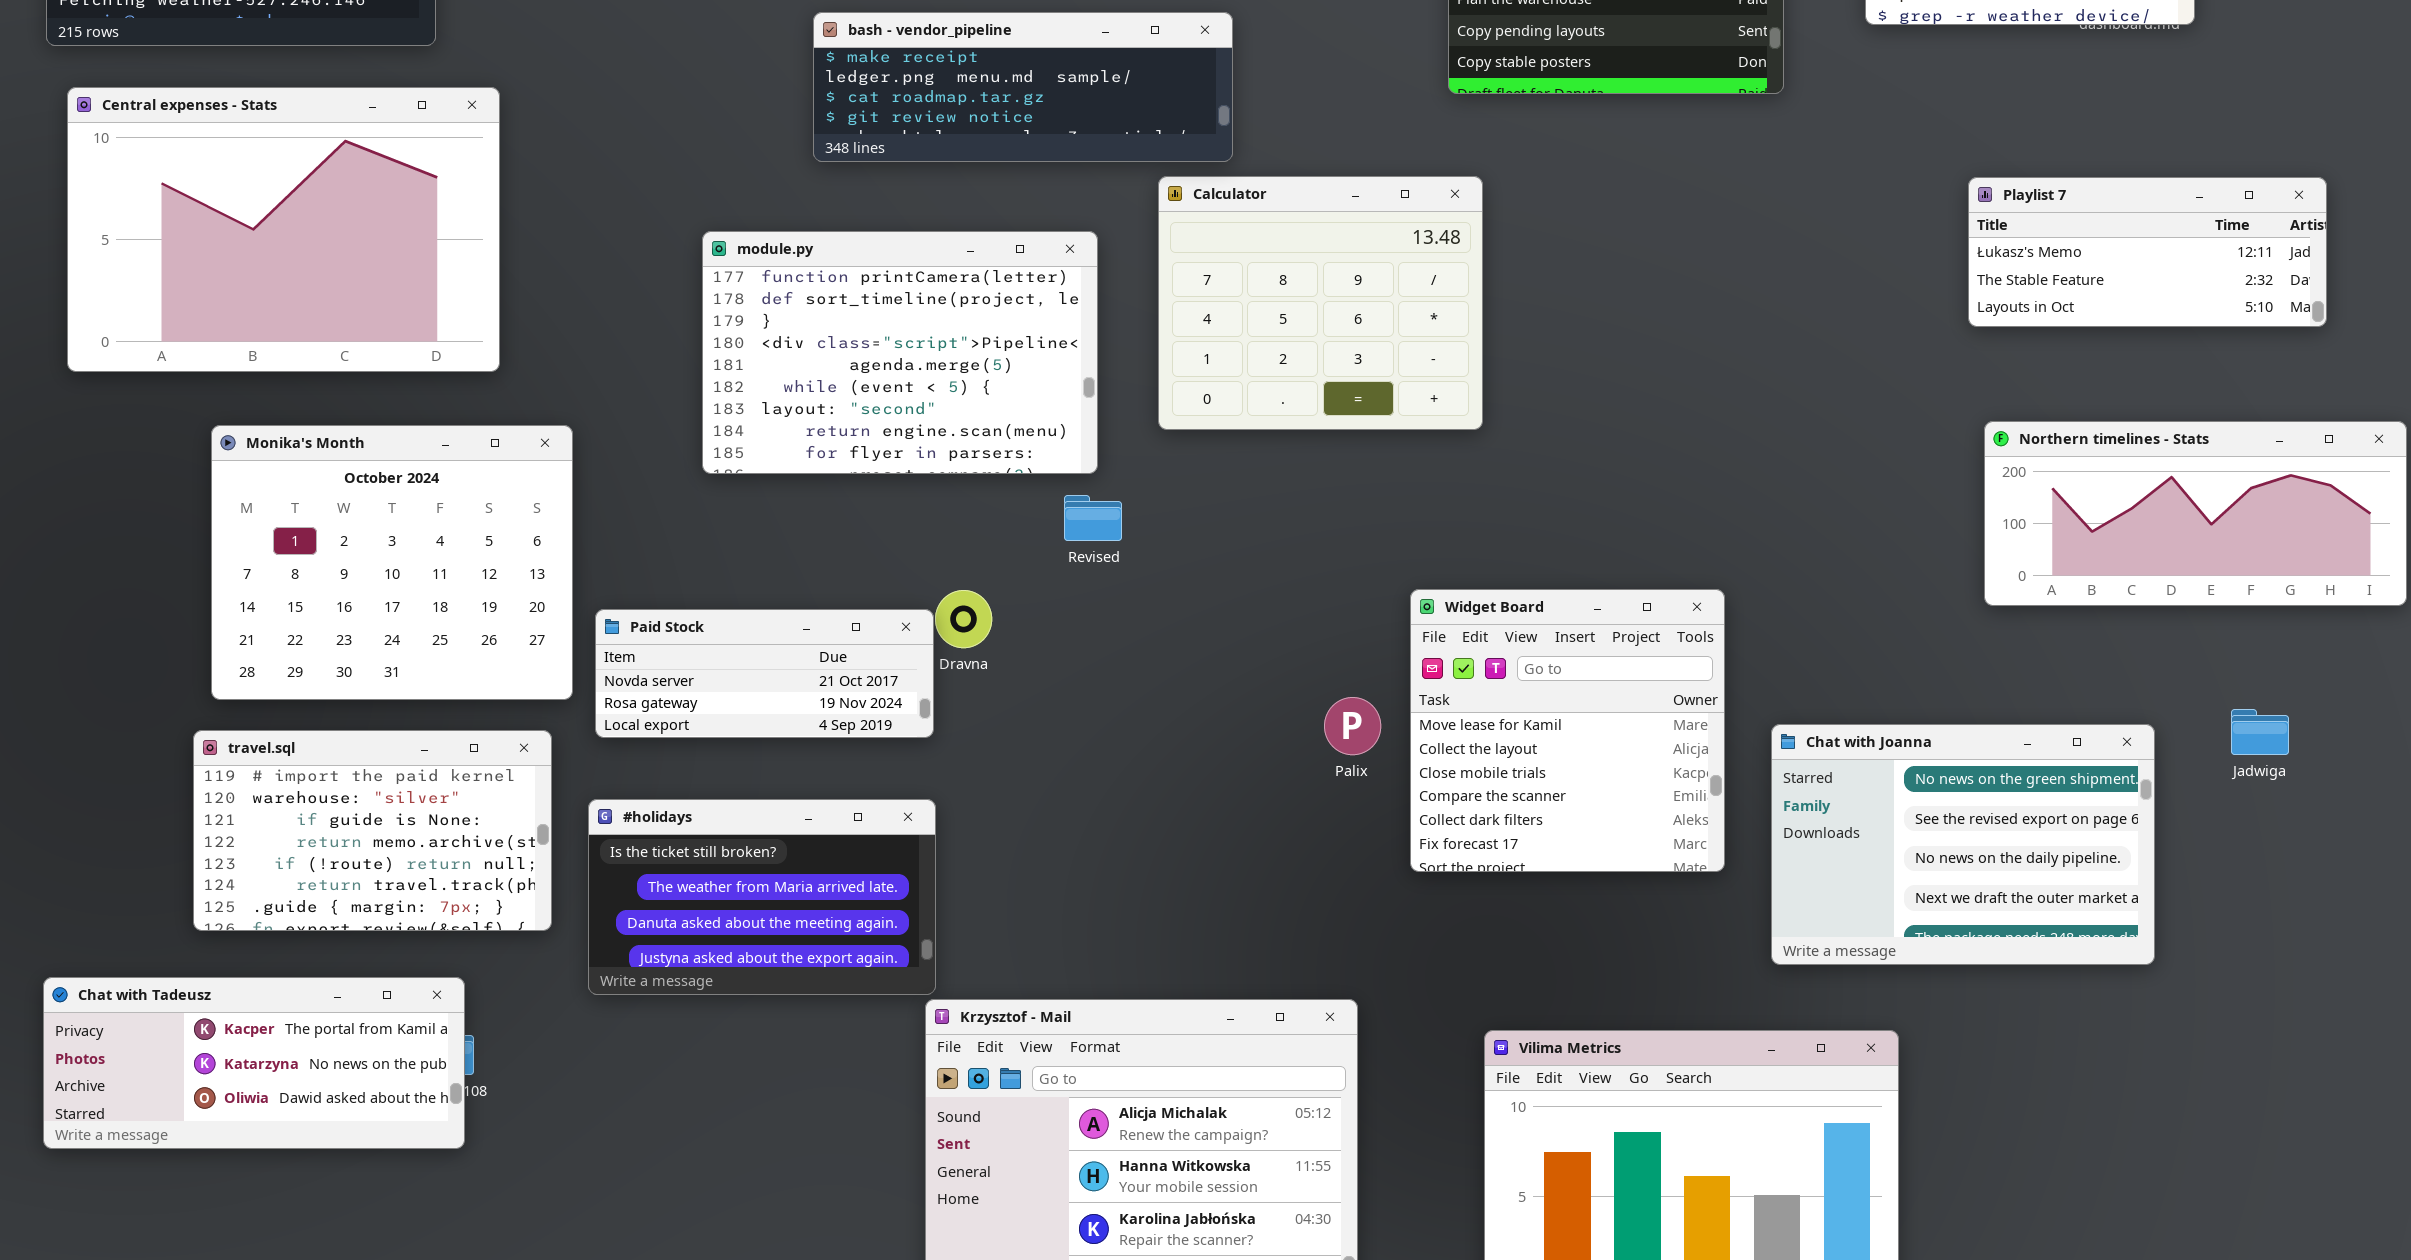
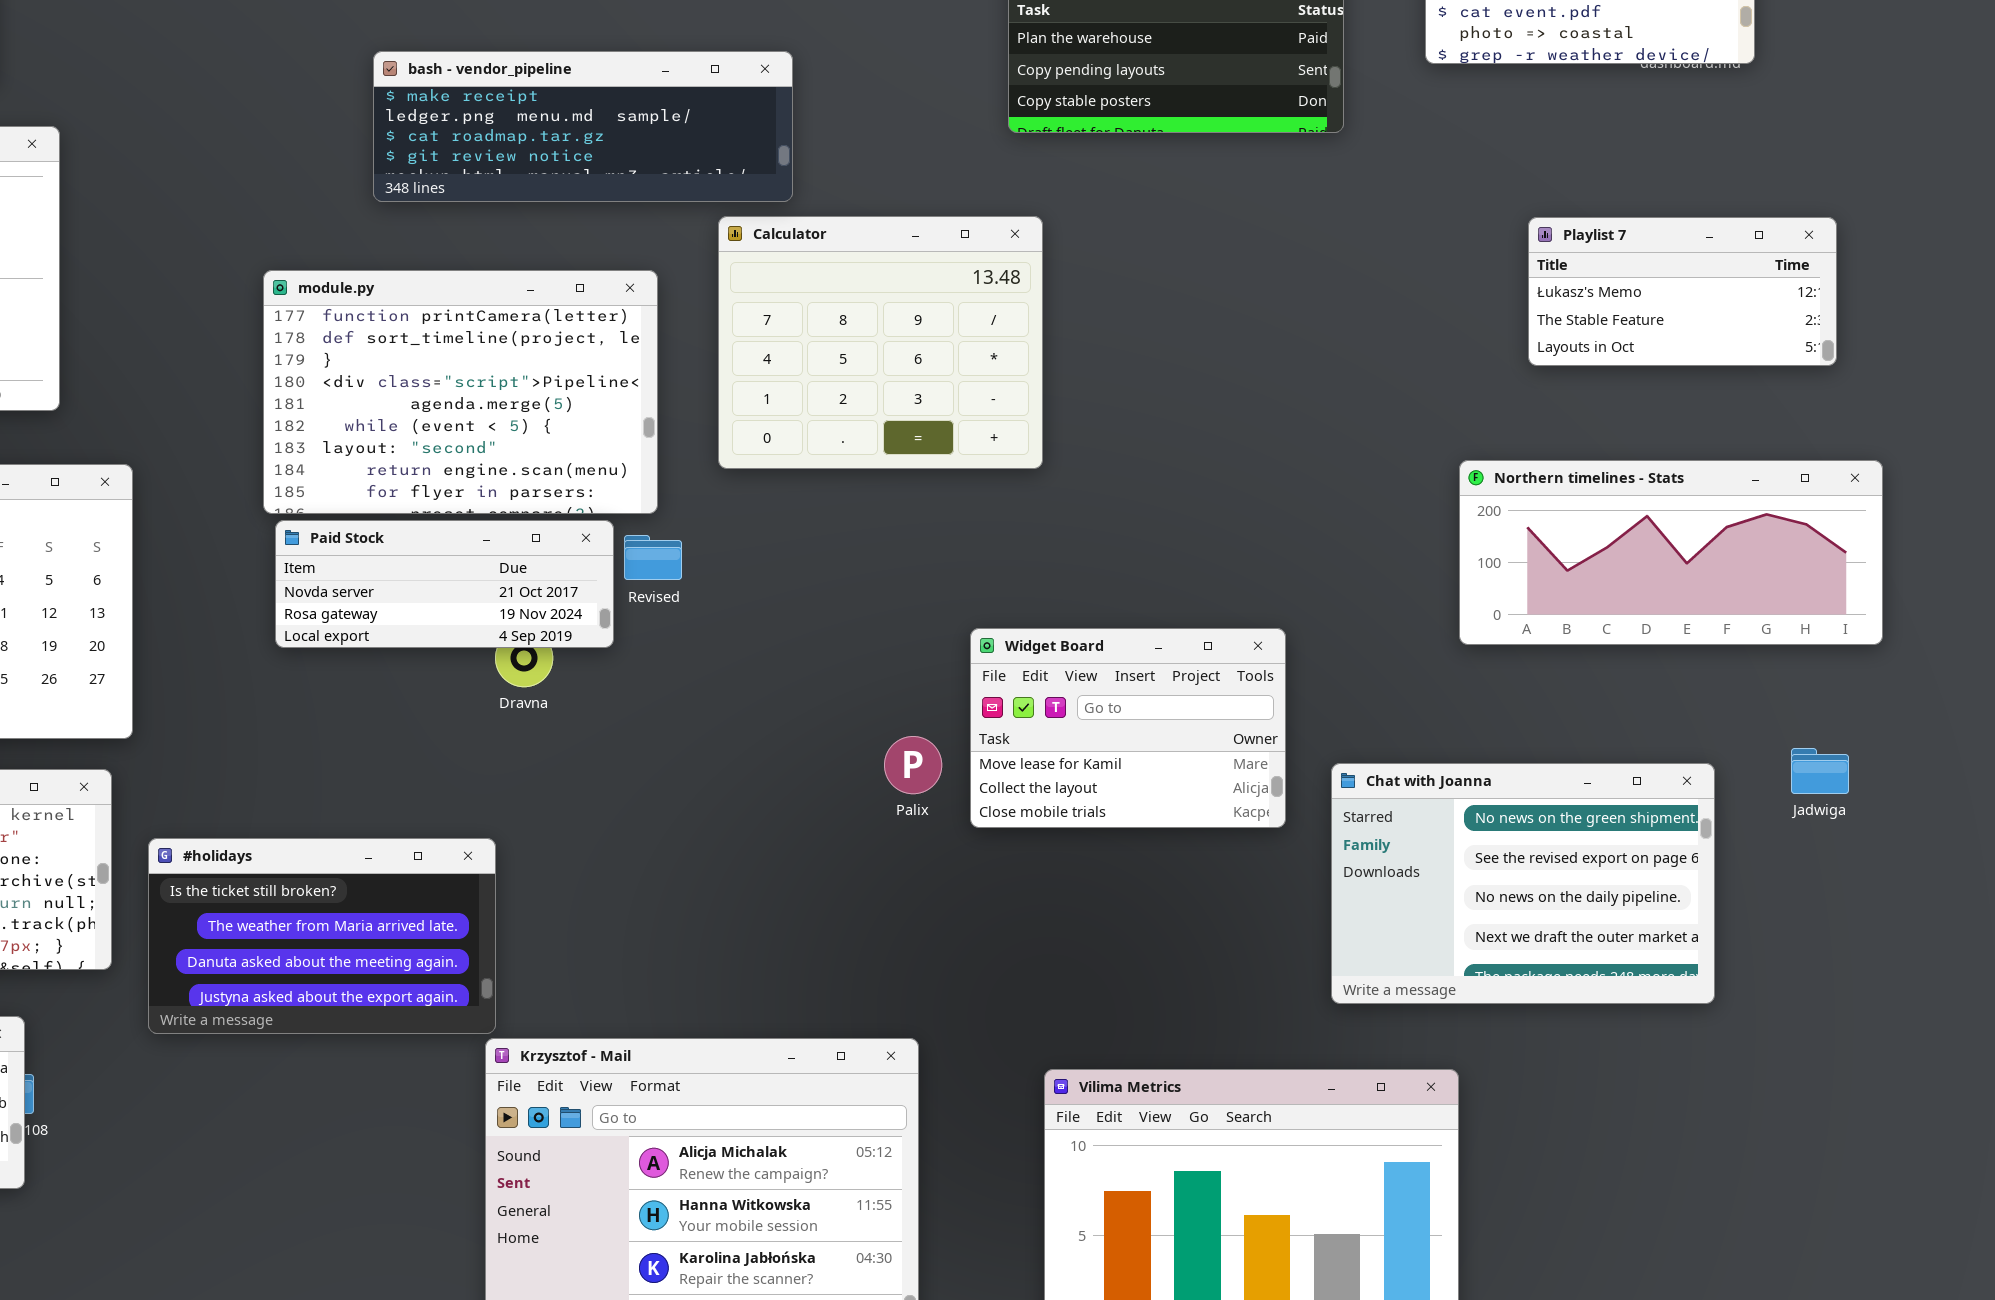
Playlist 7: [1968,177,2327,327] -> [1528,217,1837,366], resized
Northern timelines - Stats: [1984,421,2407,606] -> [1459,460,1883,645], moved
Widget Board: [1410,589,1725,872] -> [970,628,1286,828], resized
Paid Stock: [595,609,934,738] -> [275,520,614,648], moved

